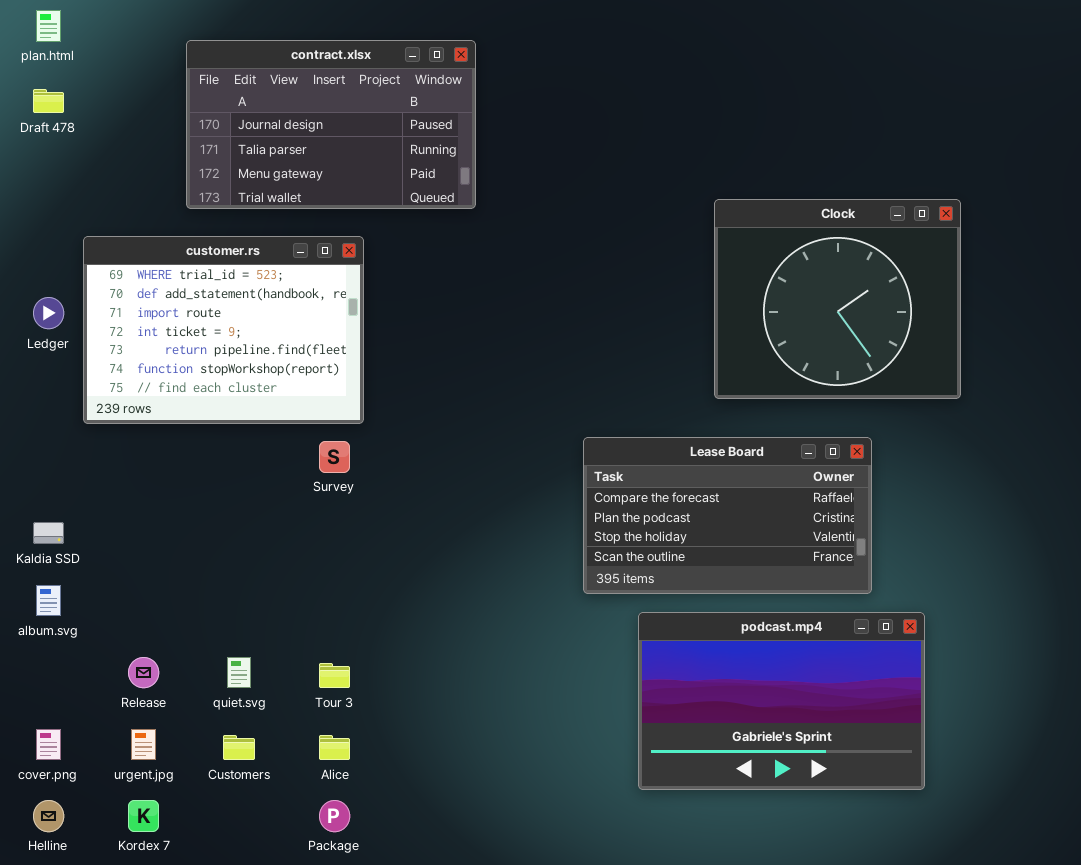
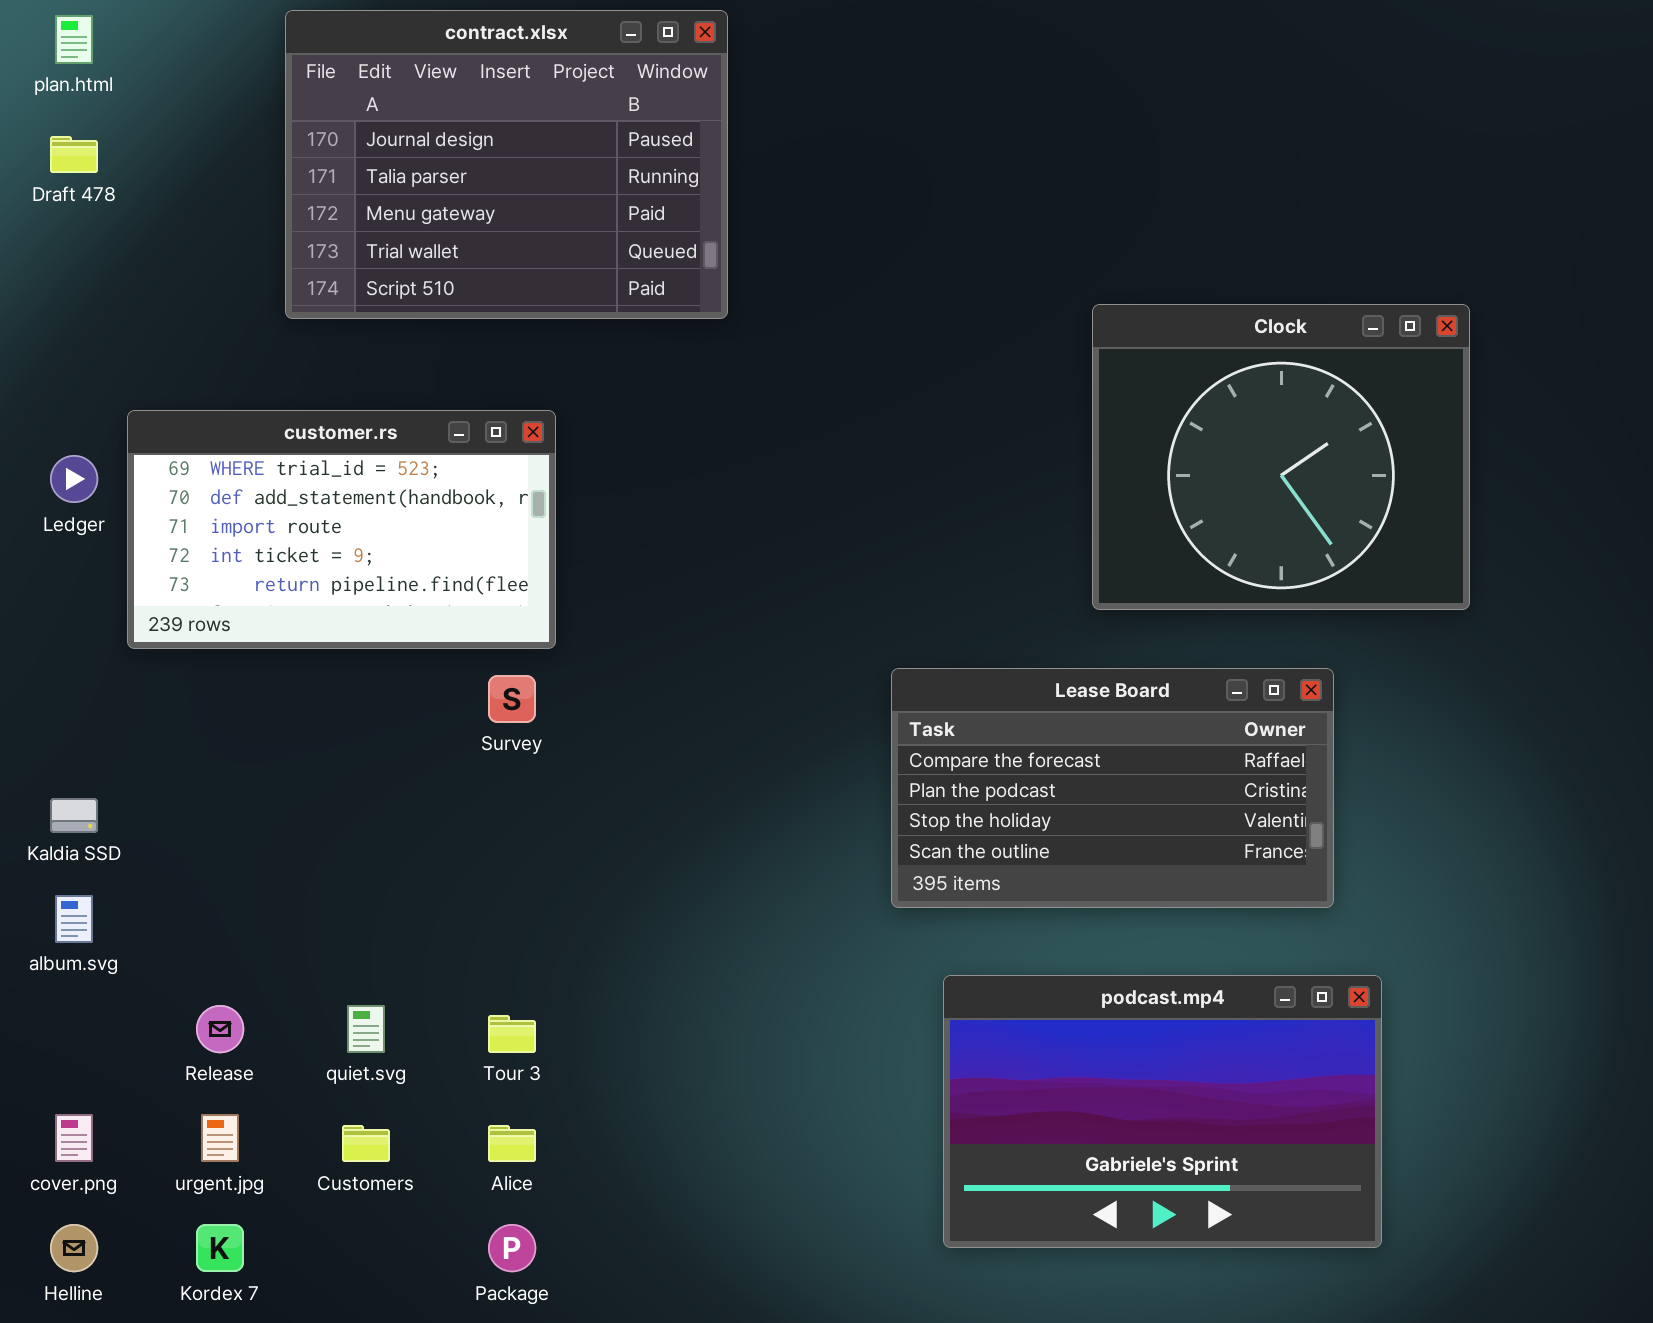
contract.xlsx: [186,40,476,209] -> [285,10,728,319], resized
customer.rs: [83,236,364,424] -> [127,410,556,649], resized
podcast.mp4: [638,612,925,790] -> [943,975,1382,1248], moved

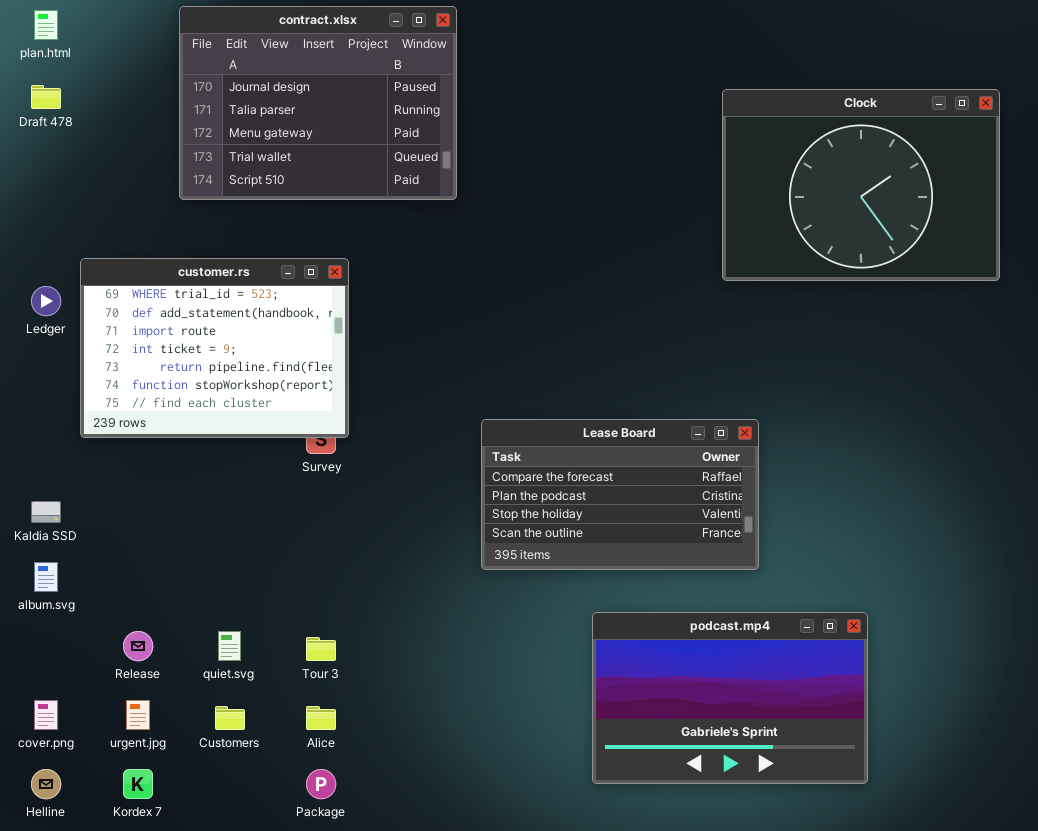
Clock: [1092,304,1470,610] -> [722,89,1000,281], moved, resized
customer.rs: [127,410,556,649] -> [80,258,349,438], resized
Lease Board: [891,668,1334,908] -> [481,419,759,570], moved

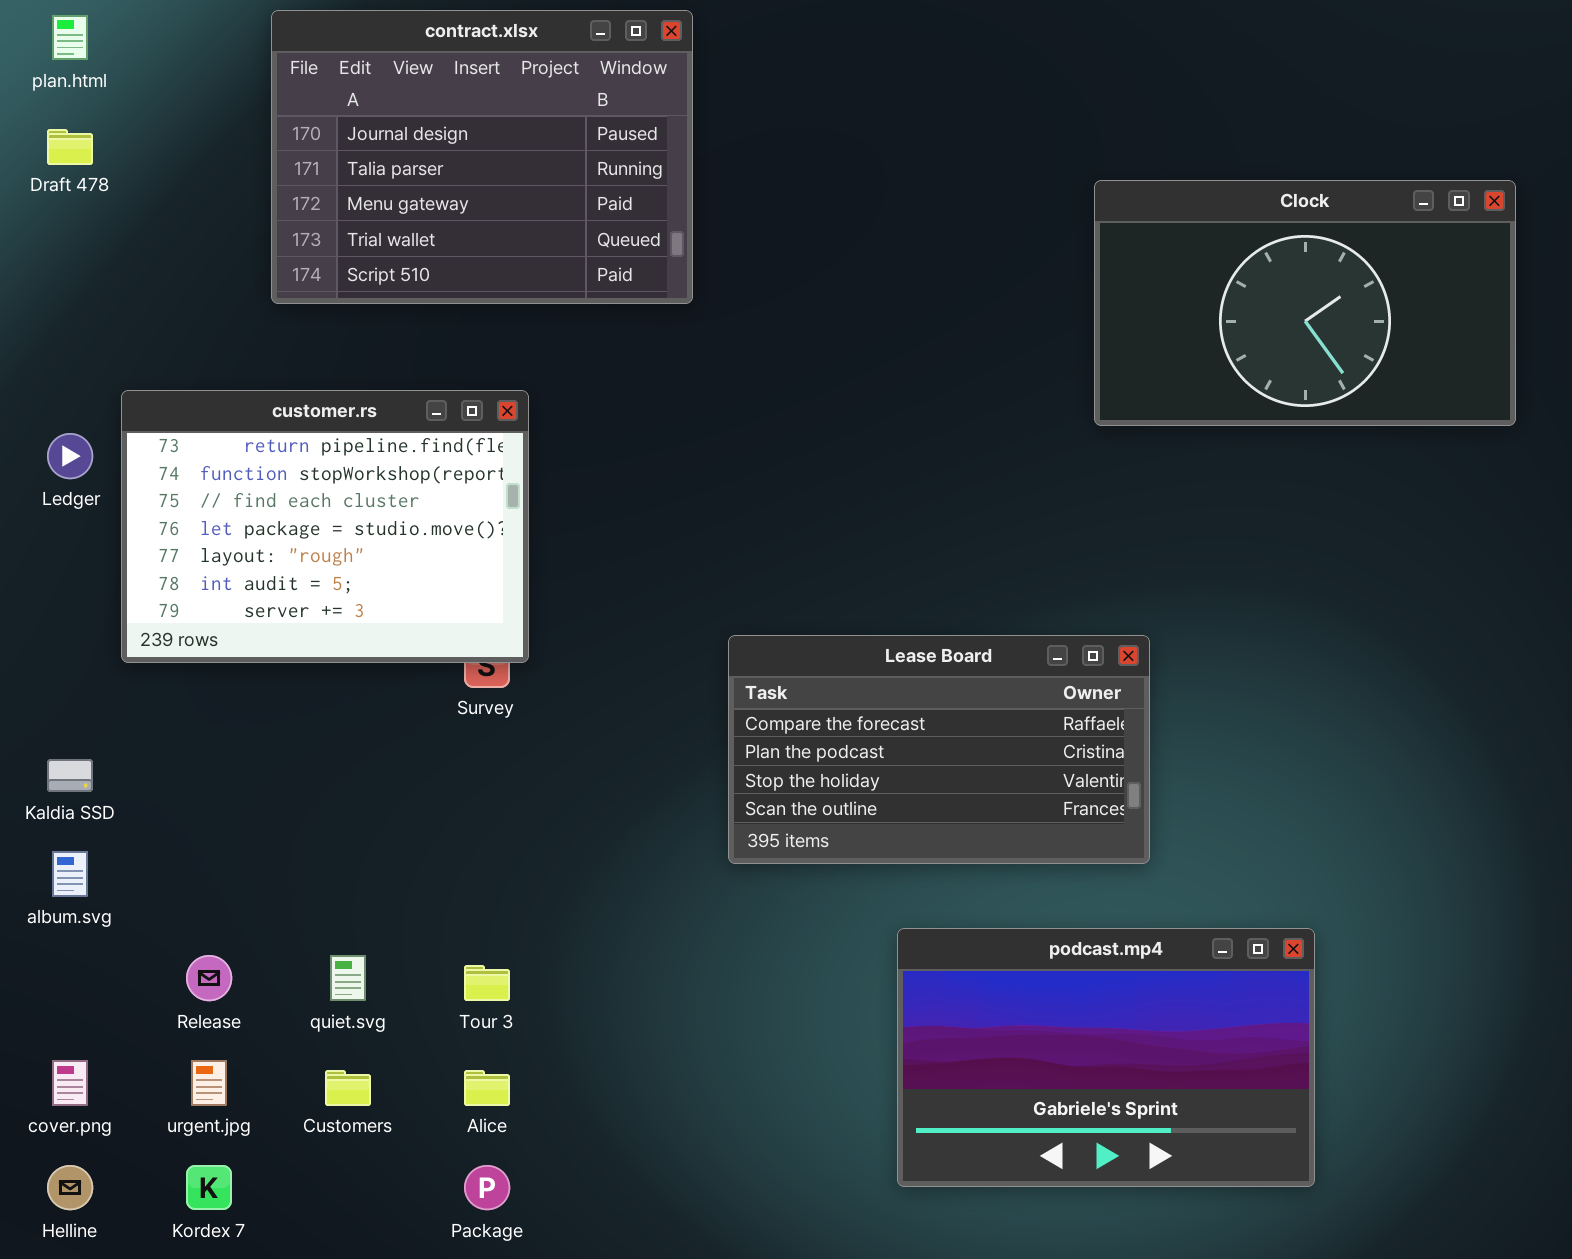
Clock: [722,89,1000,281] -> [1094,180,1516,426], resized
customer.rs: [80,258,349,438] -> [121,390,529,663], scrolled down 4 rows

